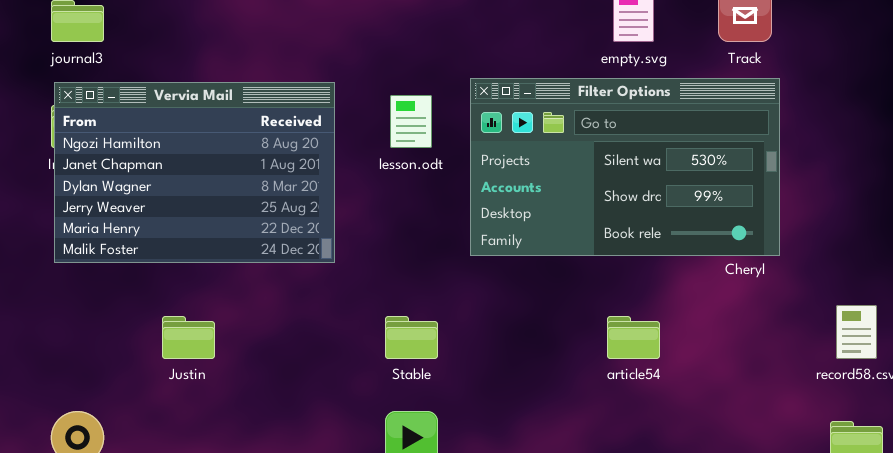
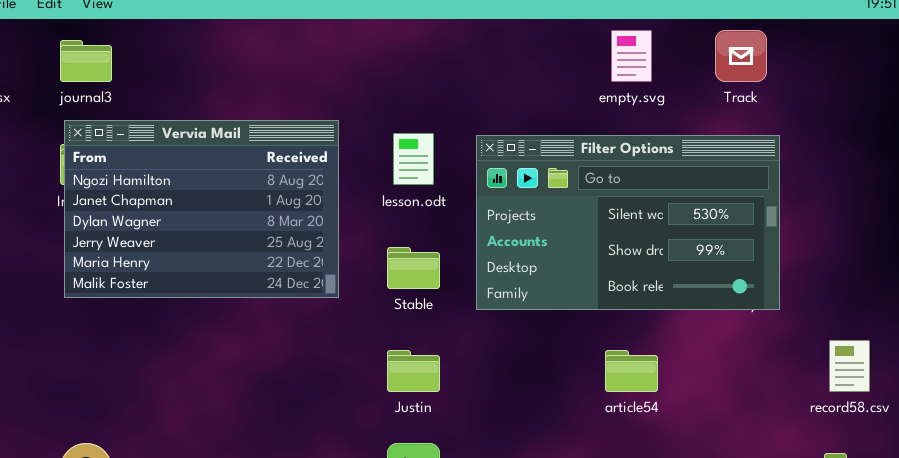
Filter Options: [470,78,780,256] -> [476,135,780,310], moved
Justin: [162,316,215,359] -> [387,350,440,392], moved
Stable: [385,316,438,359] -> [387,247,440,289], moved

